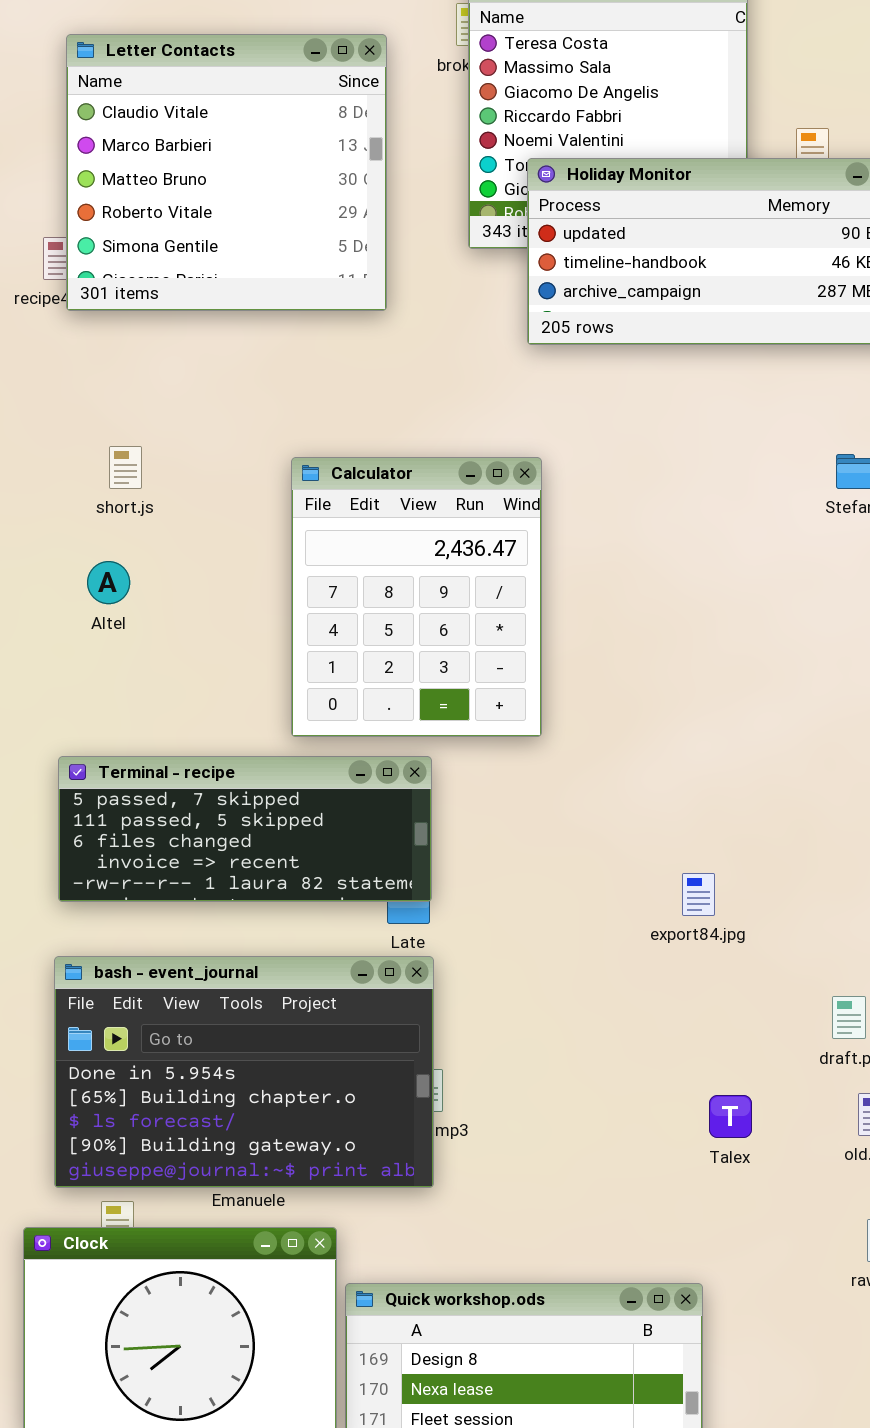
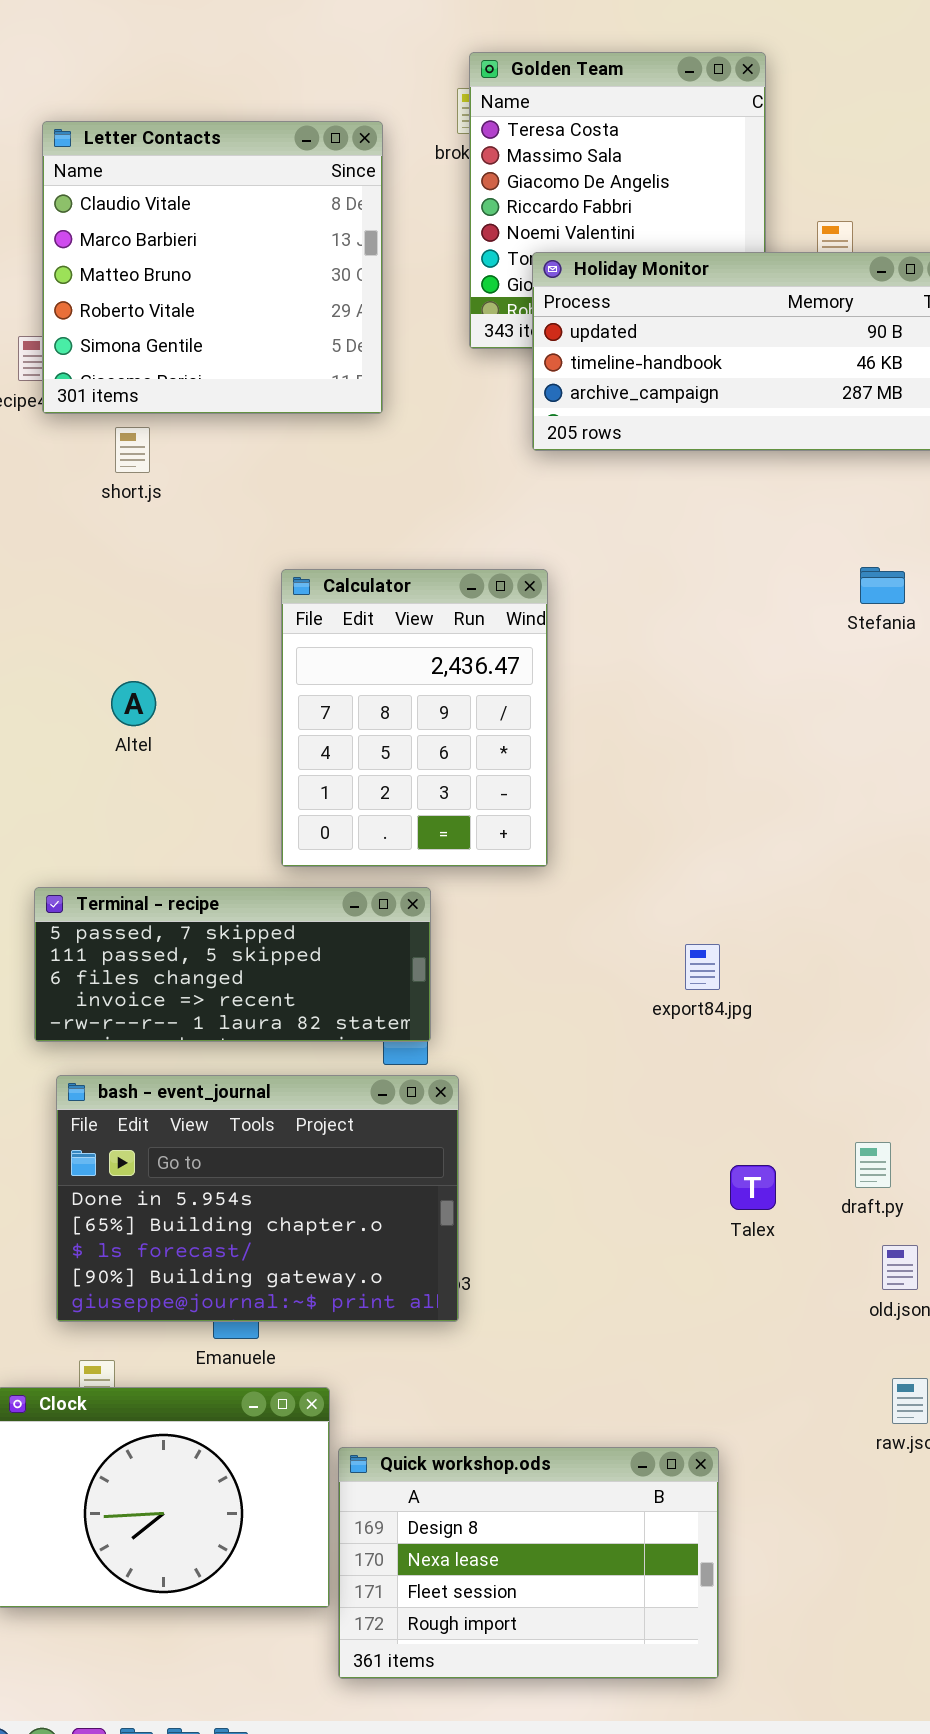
short.js: [109,446,142,489] -> [115,427,150,473], moved
Altel: [87,561,130,604] -> [111,681,156,726], moved
export84.jpg: [682,873,715,916] -> [685,944,720,990], moved
bash - event_journal: [54,956,434,1188] -> [56,1075,459,1322], moved
Talex: [709,1095,752,1138] -> [730,1165,776,1210], moved

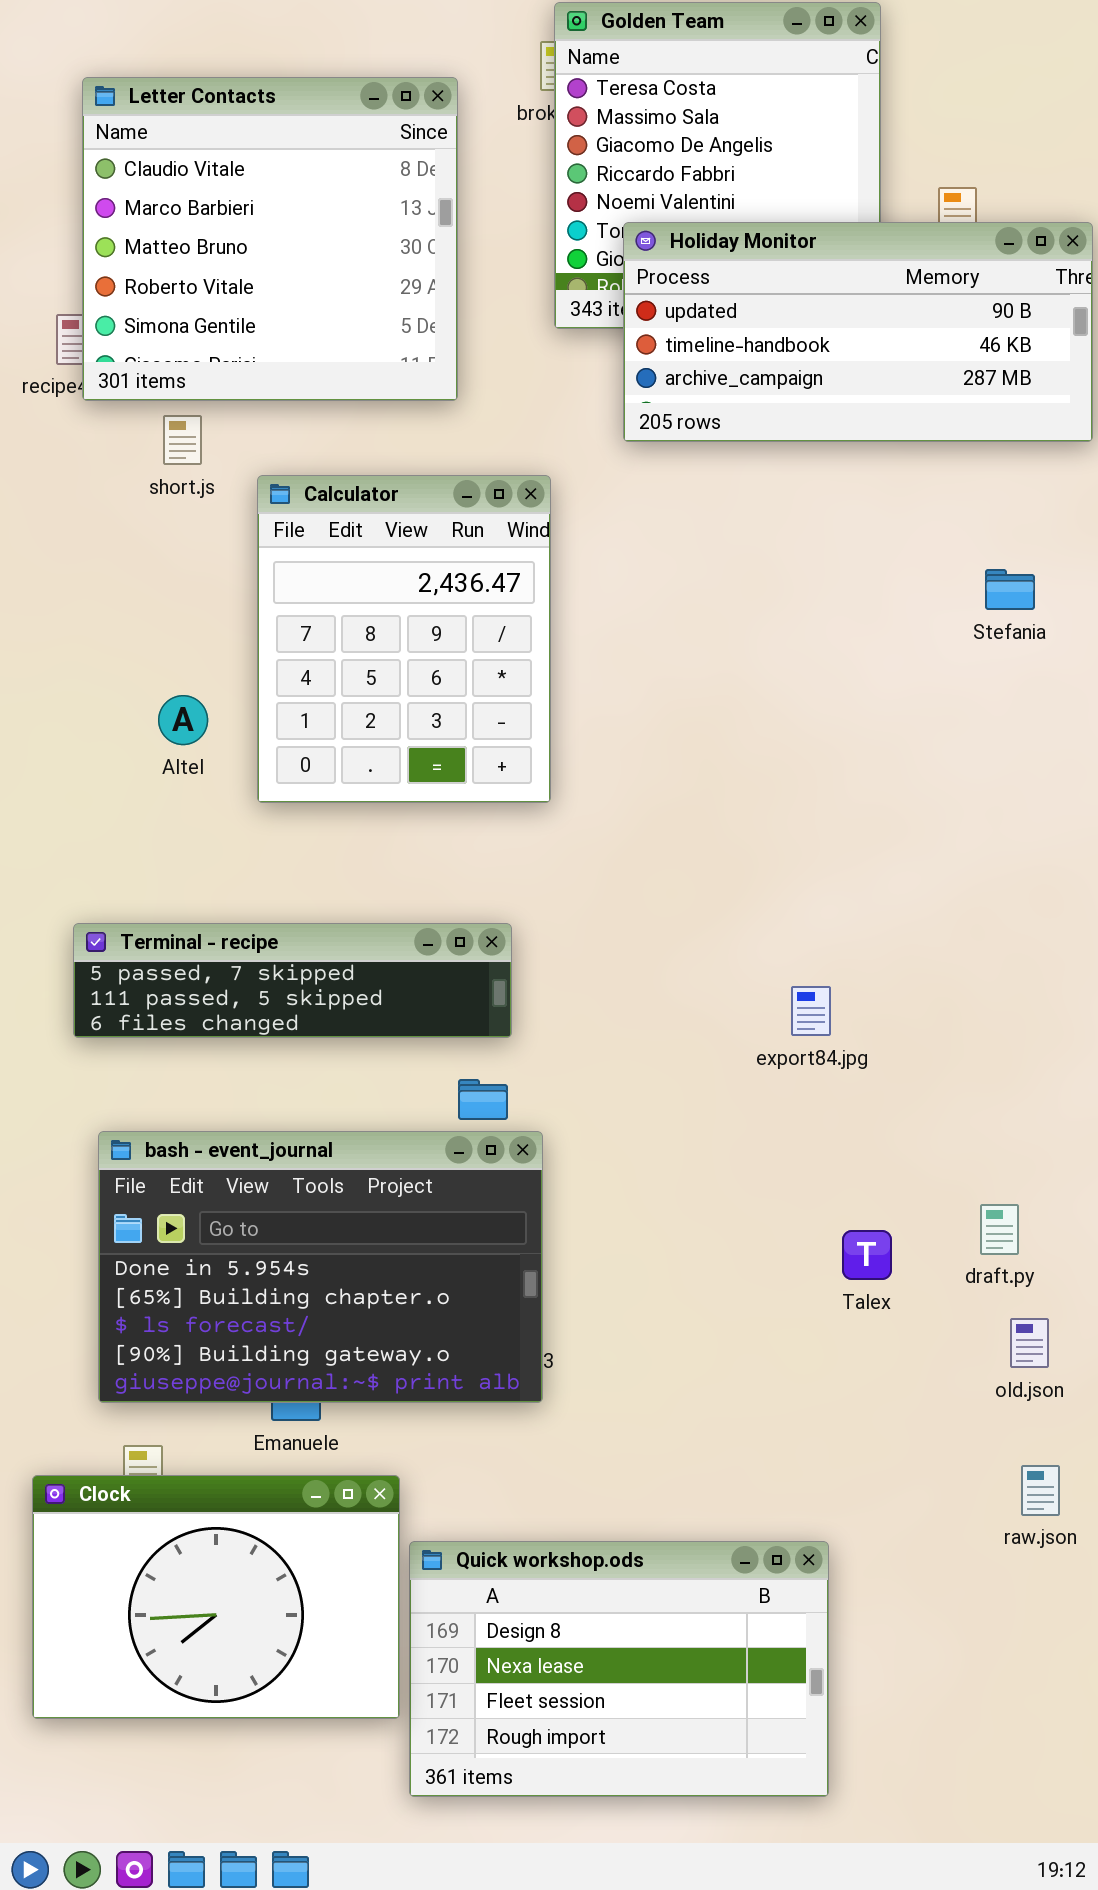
Calculator: [281,569,548,867] -> [257,475,551,803], moved
Terminal - recipe: [34,887,431,1042] -> [73,923,512,1038], resized

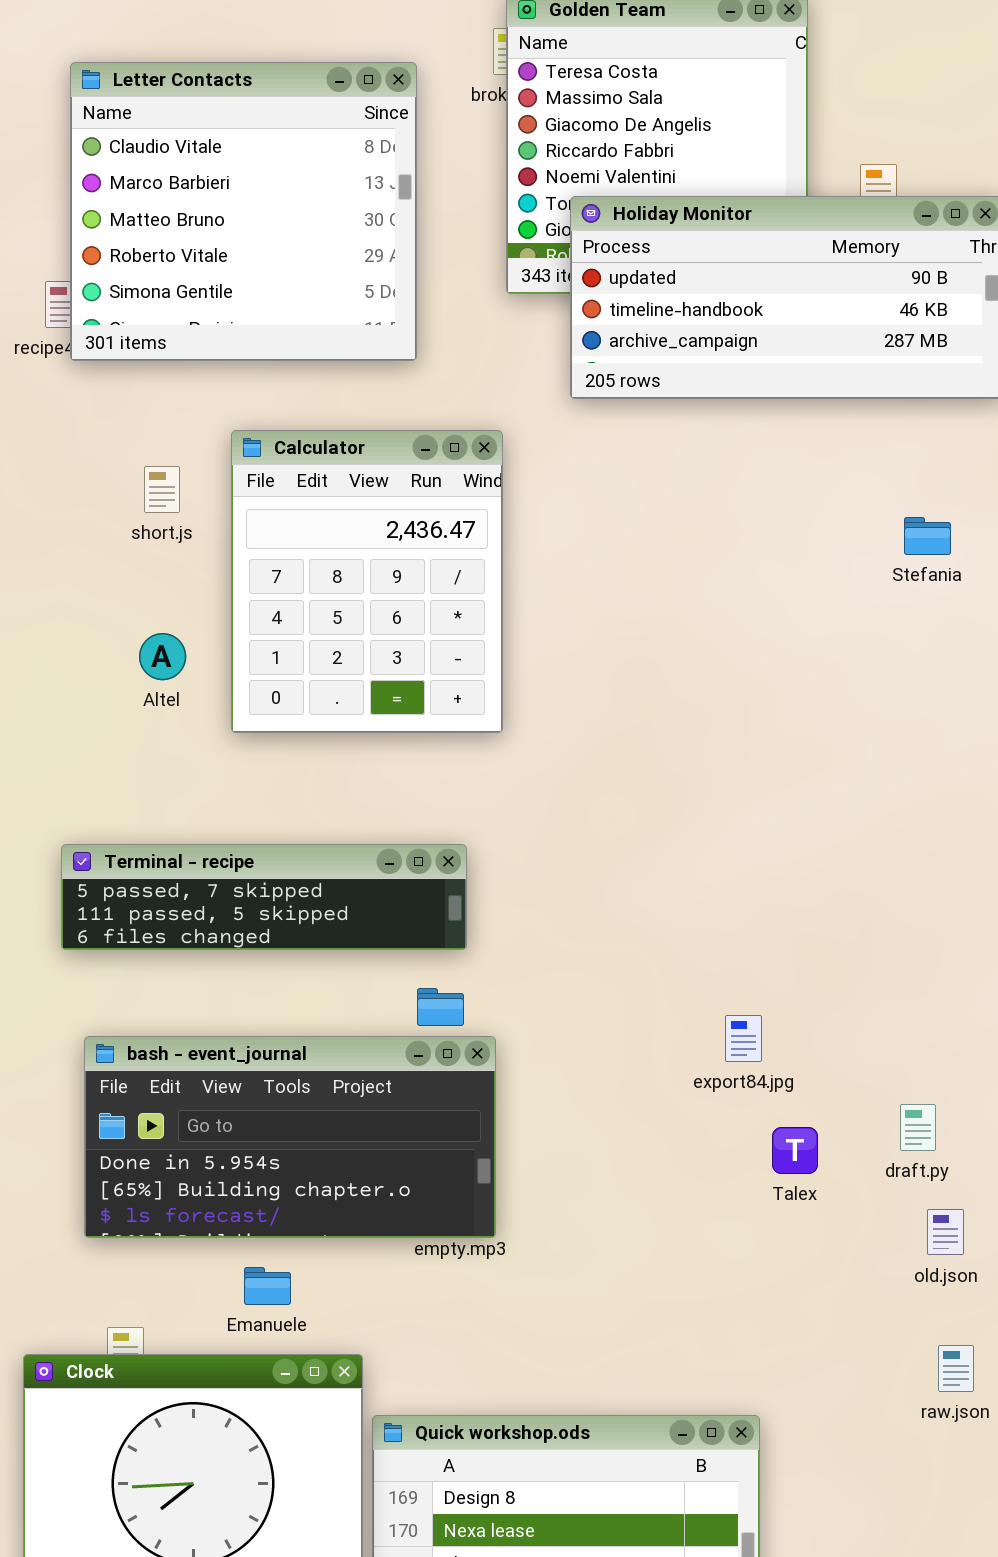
short.js: [163,415,202,465] -> [144,466,180,513], moved
export84.jpg: [791,986,831,1036] -> [725,1015,762,1062], moved
bash - event_journal: [98,1131,543,1403] -> [84,1036,496,1238], resized

